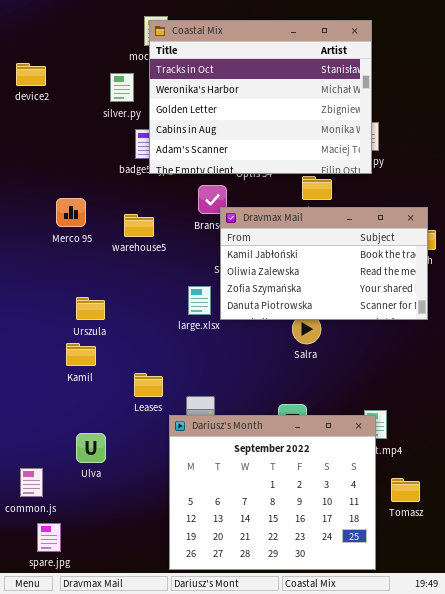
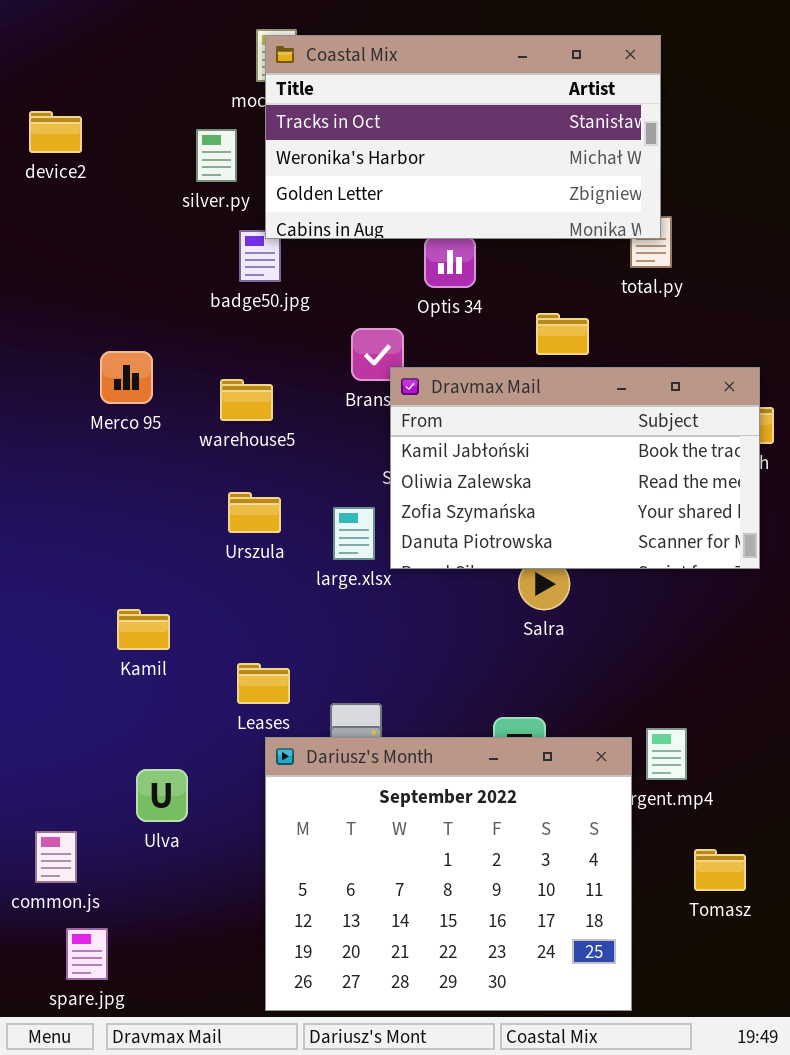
Coastal Mix: [149,20,372,174] -> [265,35,661,239], resized
Urszula: [76,297,105,320] -> [228,492,281,533], moved
Dariusz's Month: [169,415,376,570] -> [265,737,632,1011], moved

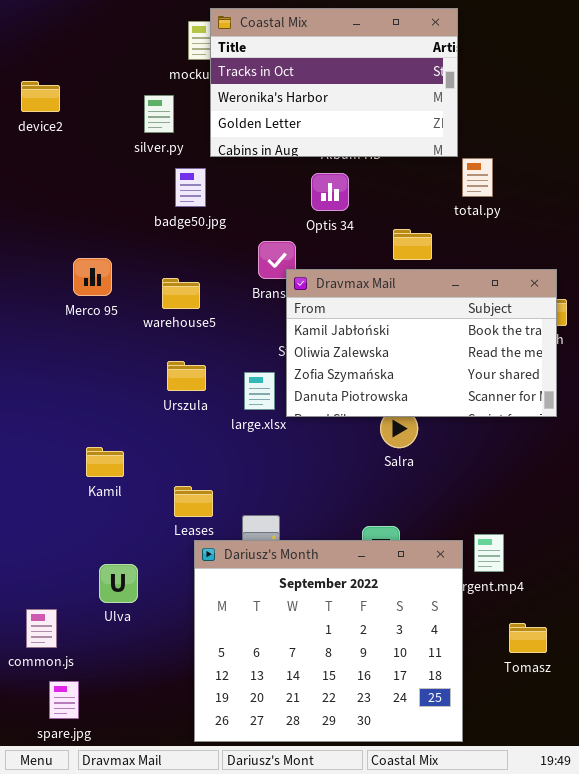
Coastal Mix: [265,35,661,239] -> [210,8,458,157], moved, resized

